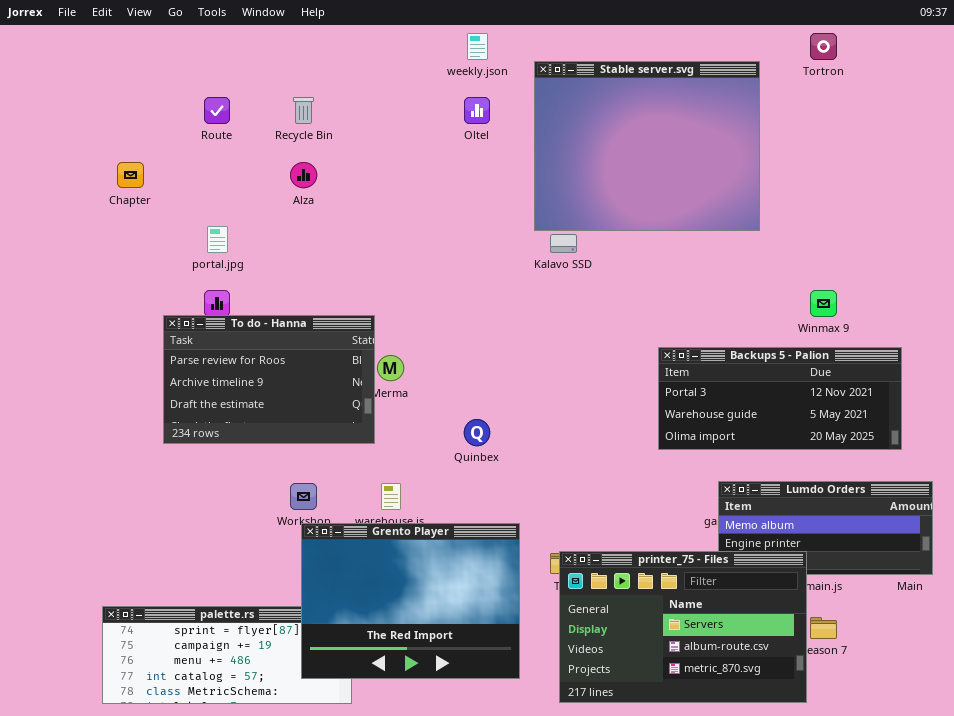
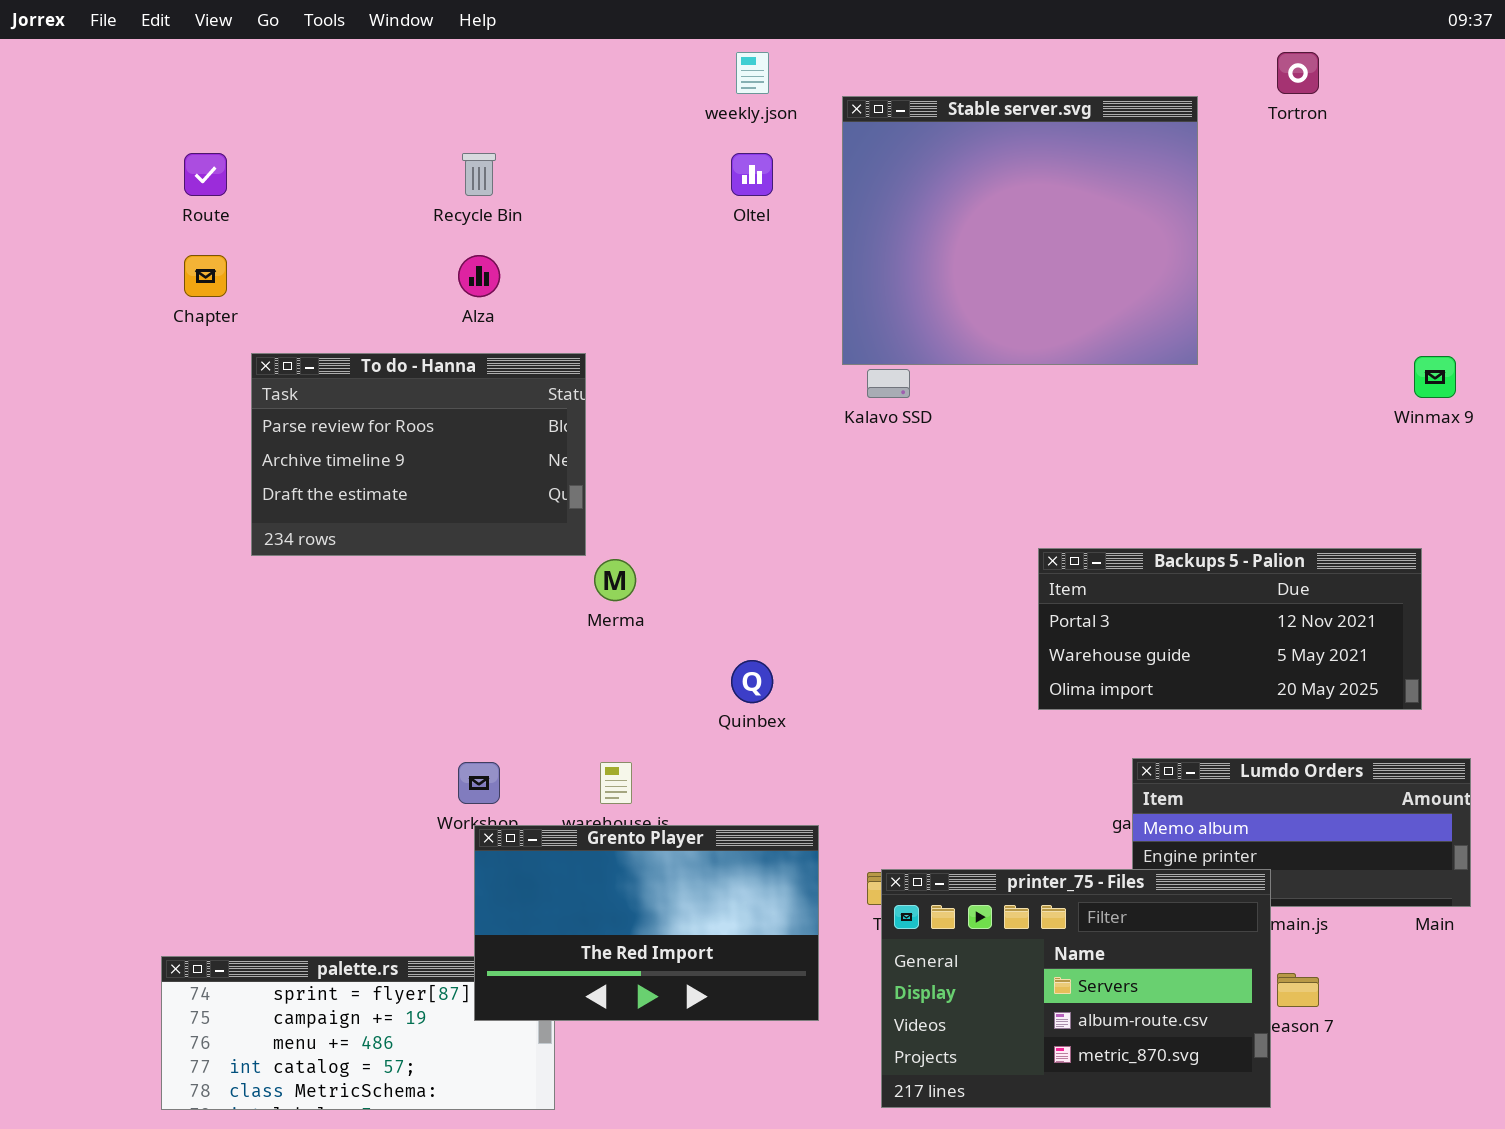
Route: [204,97,230,124] -> [184,153,227,196], moved
Winmax 9: [810,290,837,317] -> [1414,356,1456,398], moved
To do - Hanna: [163,315,375,444] -> [251,353,586,556], moved
Grento Player: [301,523,520,679] -> [474,825,819,1021], resized

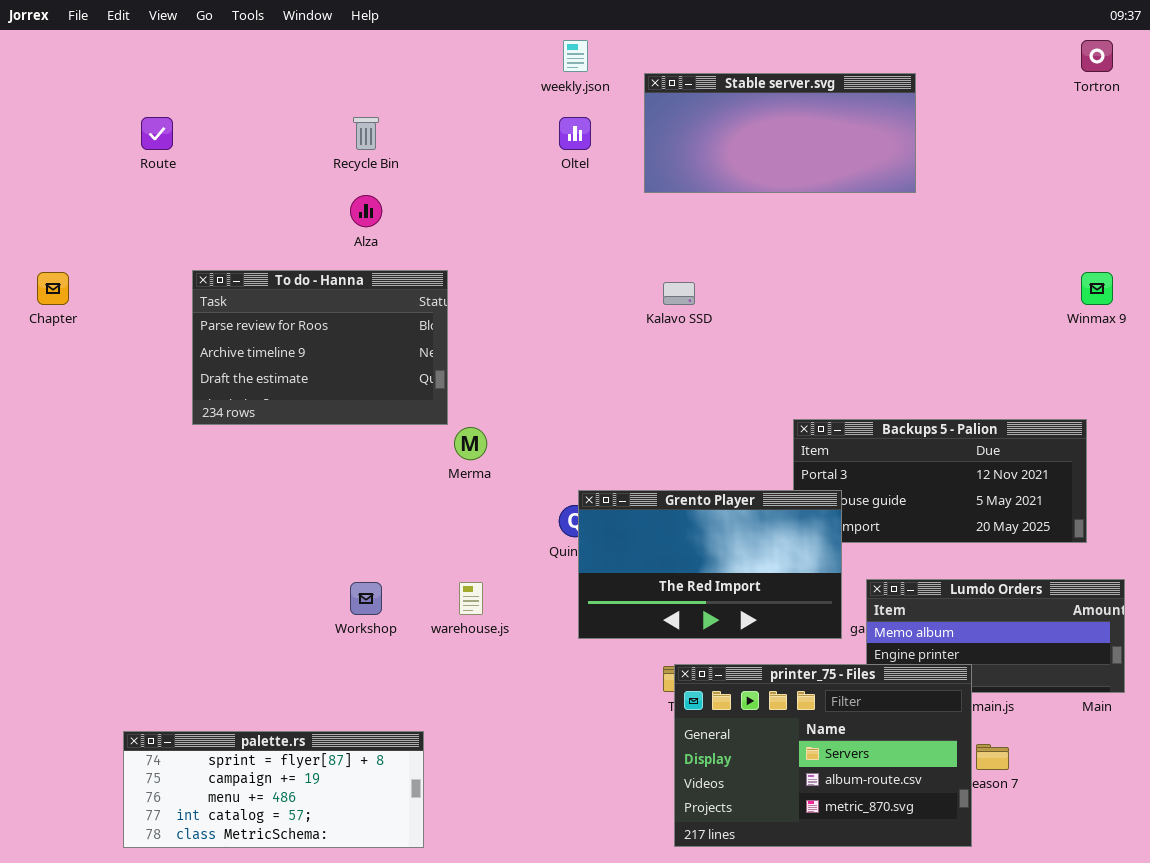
Tortron: [1277,52,1319,94] -> [1081,40,1113,72], moved
Stable server.svg: [842,96,1198,365] -> [644,73,916,193], resized
Chapter: [184,255,227,297] -> [37,272,69,305], moved
Grento Player: [474,825,819,1021] -> [578,490,842,639], moved

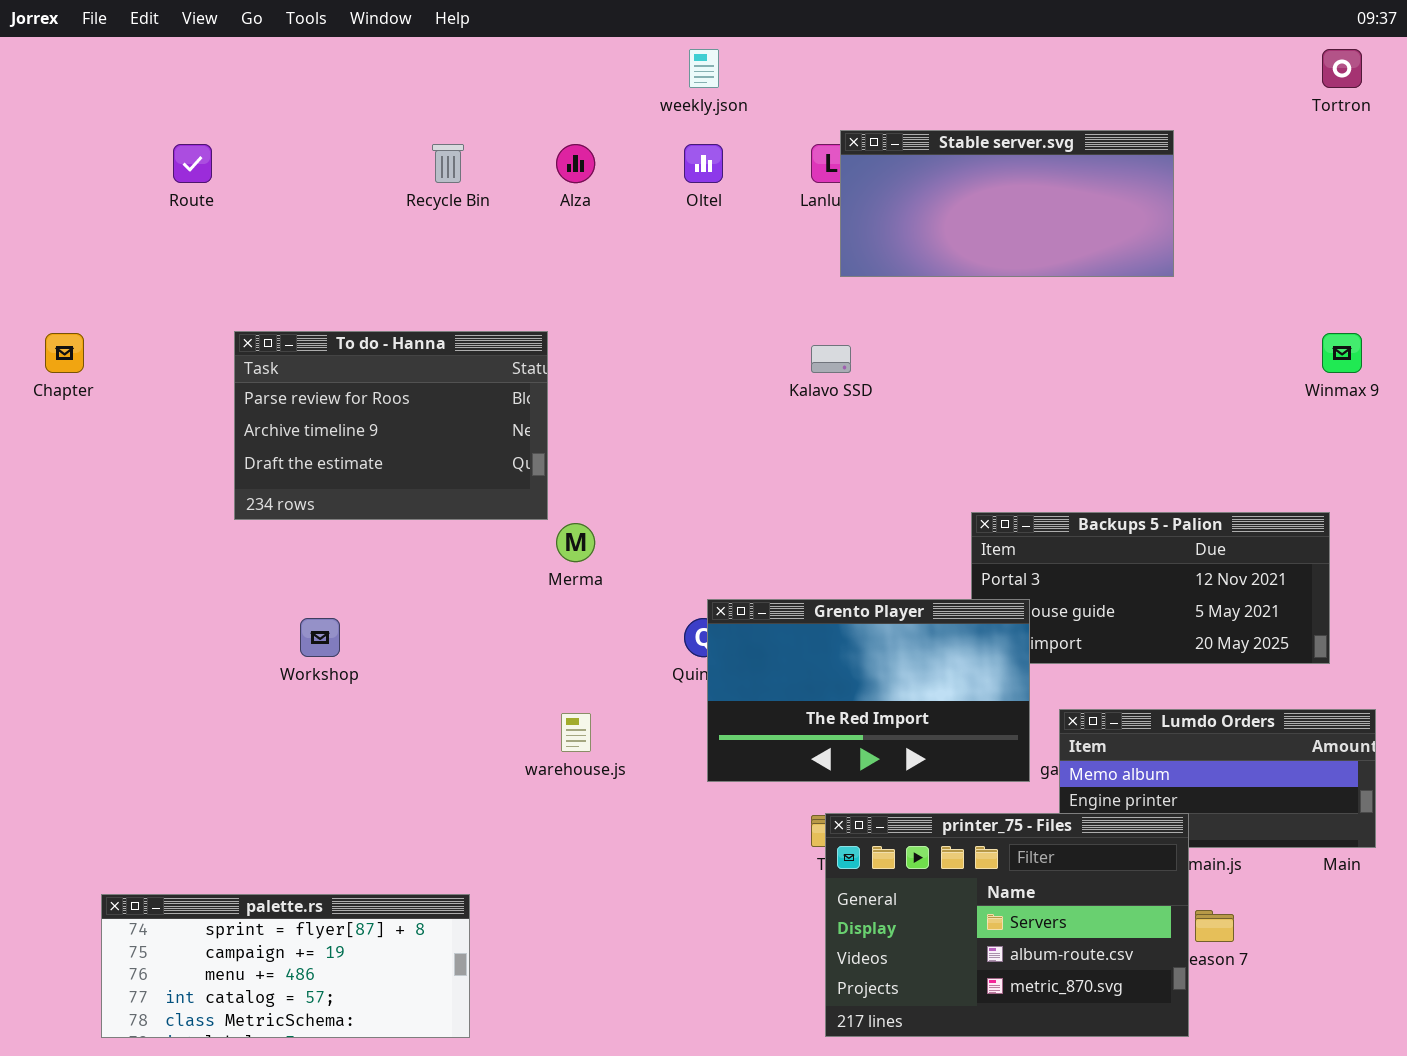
Stable server.svg: [644,73,916,193] -> [840,130,1174,277], moved
Alza: [350,195,382,227] -> [556,144,595,183], moved
Workshop: [350,582,382,615] -> [300,618,340,657], moved
palette.rs: [123,731,424,848] -> [101,894,470,1038], moved

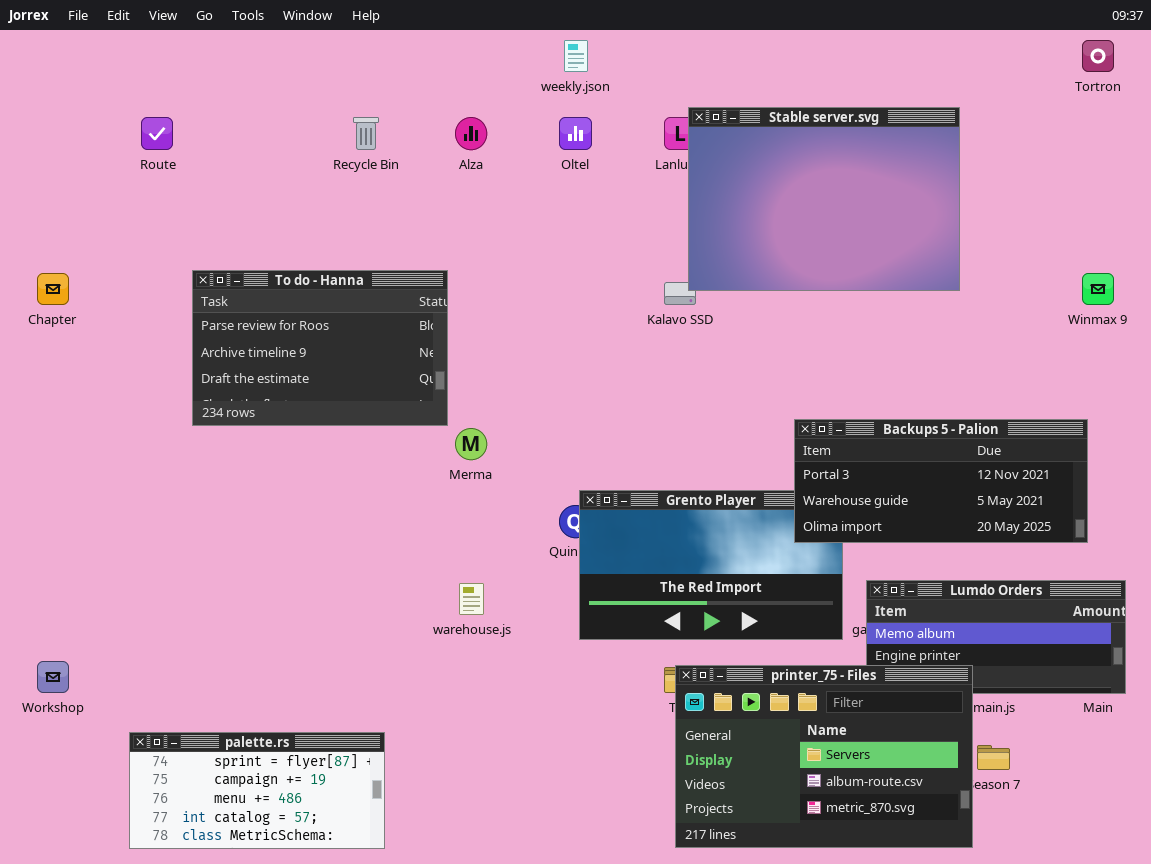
Stable server.svg: [840,130,1174,277] -> [688,107,960,291], resized
Backups 5 - Palion: [971,512,1330,664] -> [794,419,1088,543], raised
Workshop: [300,618,340,657] -> [37,661,69,693], moved
palette.rs: [101,894,470,1038] -> [129,732,385,849], resized

